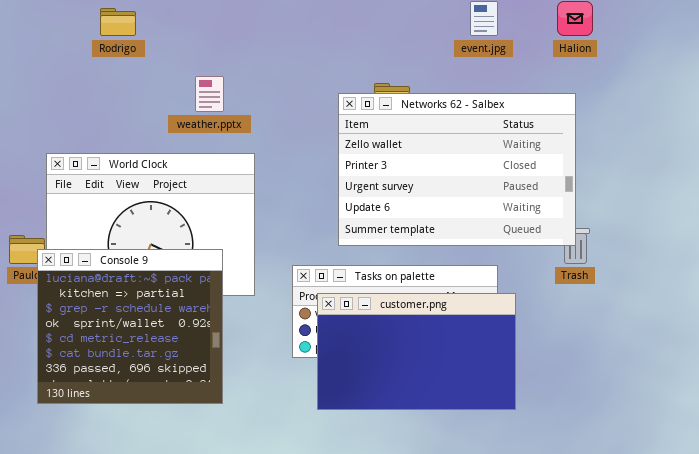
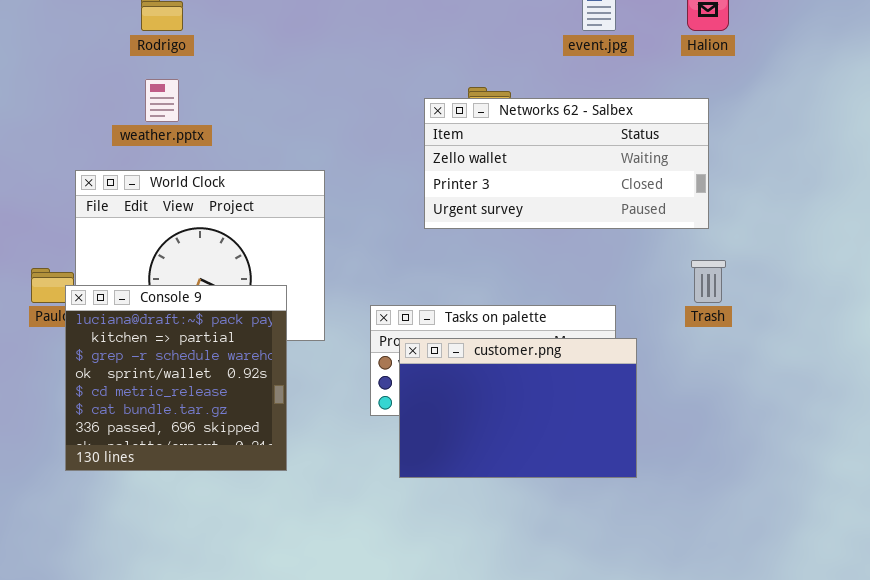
weather.pptx: [195,76,224,112] -> [145,79,179,122], moved
Networks 62 - Salbex: [338,93,576,246] -> [424,98,709,229], resized

